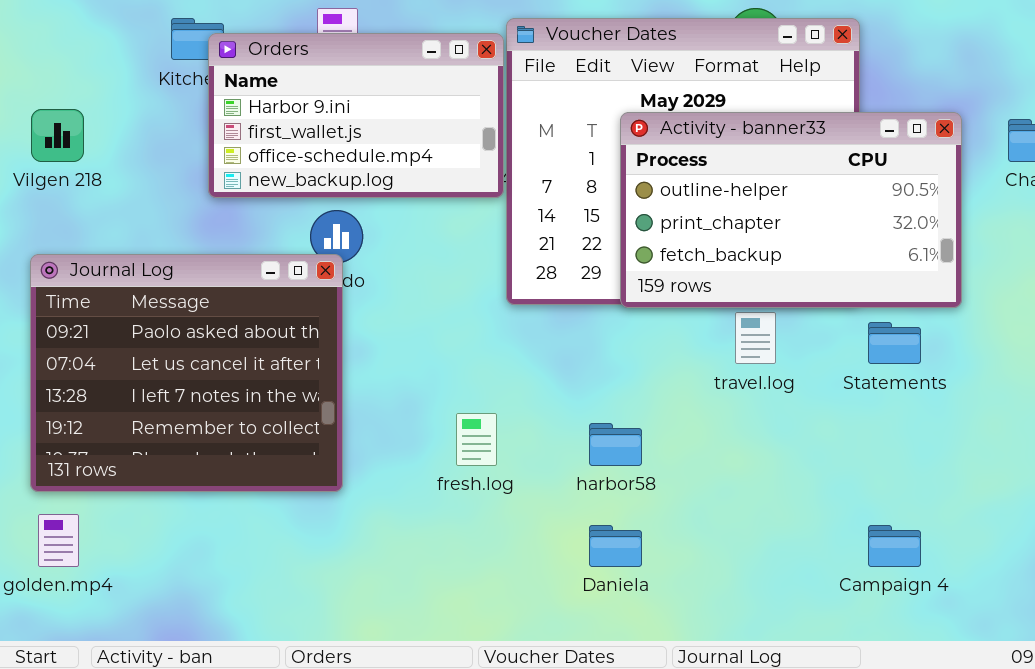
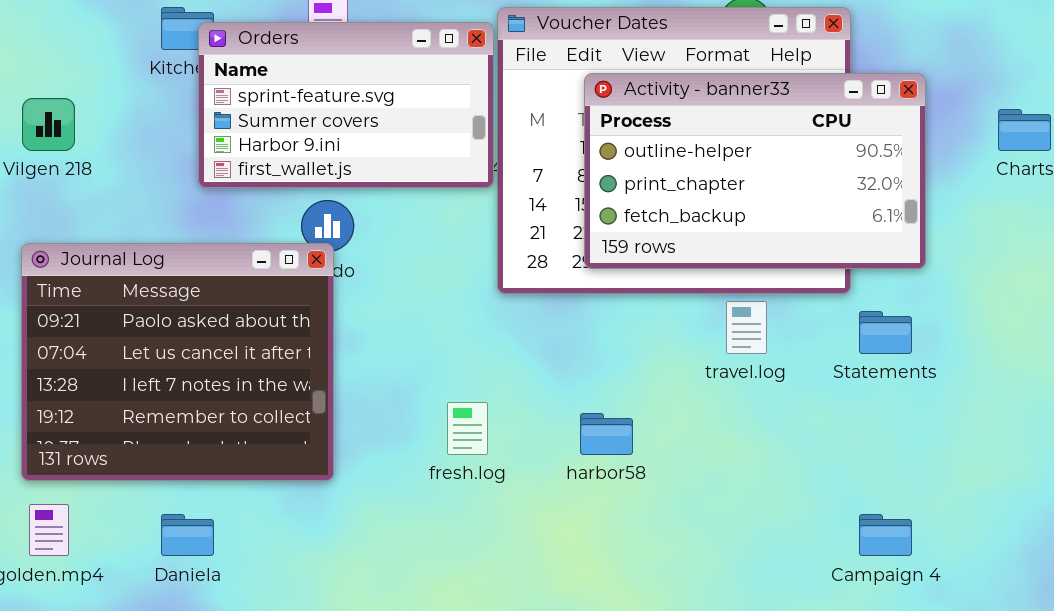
Orders: [208,33,504,198] -> [198,22,494,188], scrolled up 2 rows
Activity - banner33: [620,112,962,308] -> [584,73,926,269], moved
Daniela: [589,525,642,567] -> [161,514,214,556], moved

